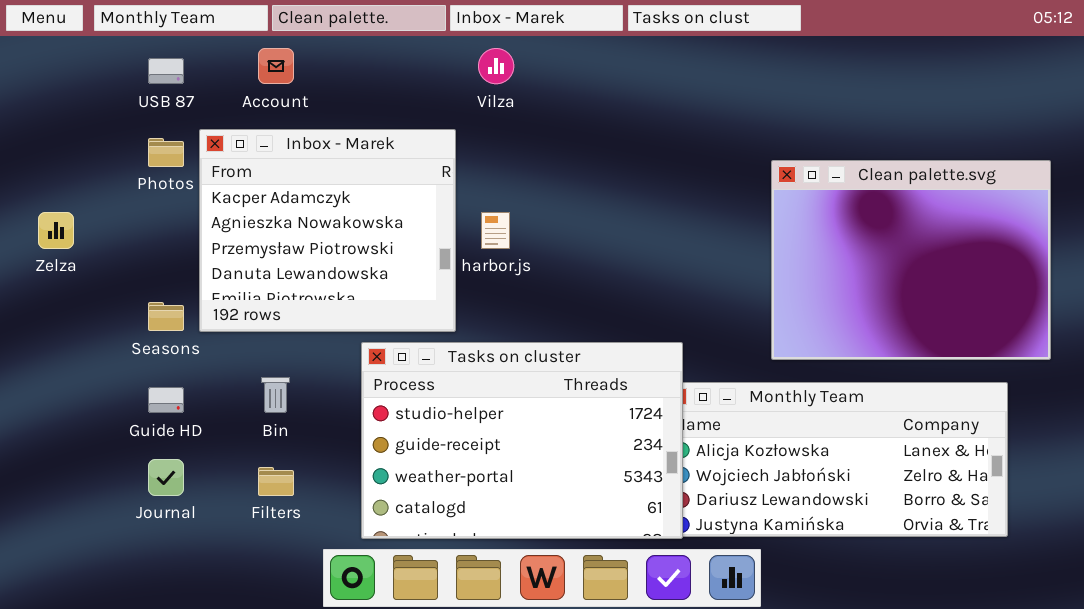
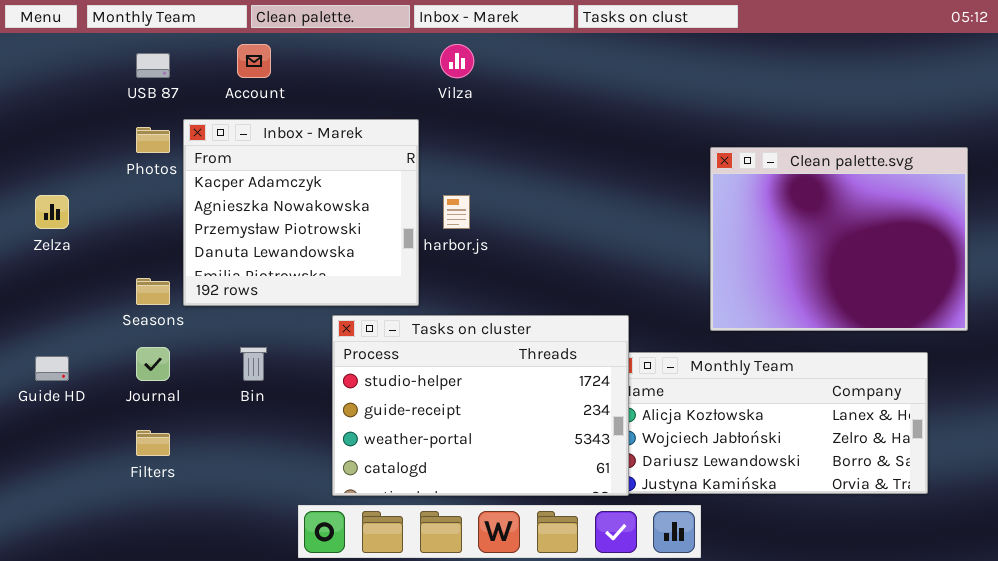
Guide HD: [148,387,184,413] -> [35,356,69,381], moved
Journal: [148,459,184,496] -> [136,347,170,381], moved
Filters: [258,467,294,496] -> [136,430,170,456], moved

